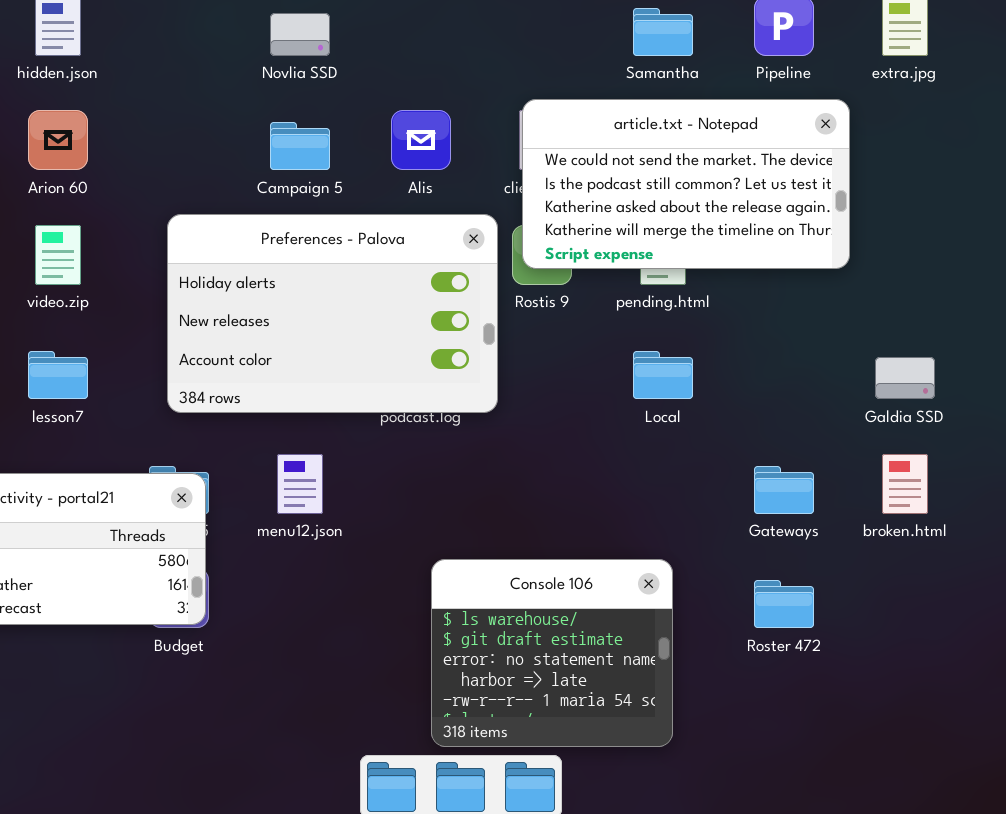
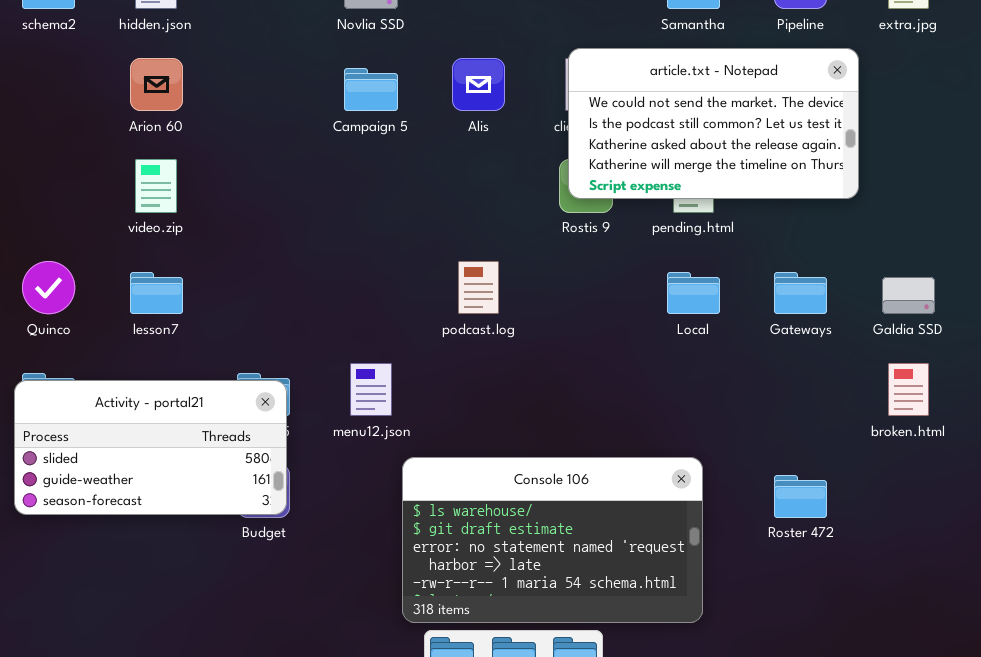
Preferences - Palova: [167,214,498,413] -> none, closed
Gateways: [754,466,814,514] -> [774,272,827,314], moved
Console 106: [431,559,673,747] -> [402,457,703,623], resized

